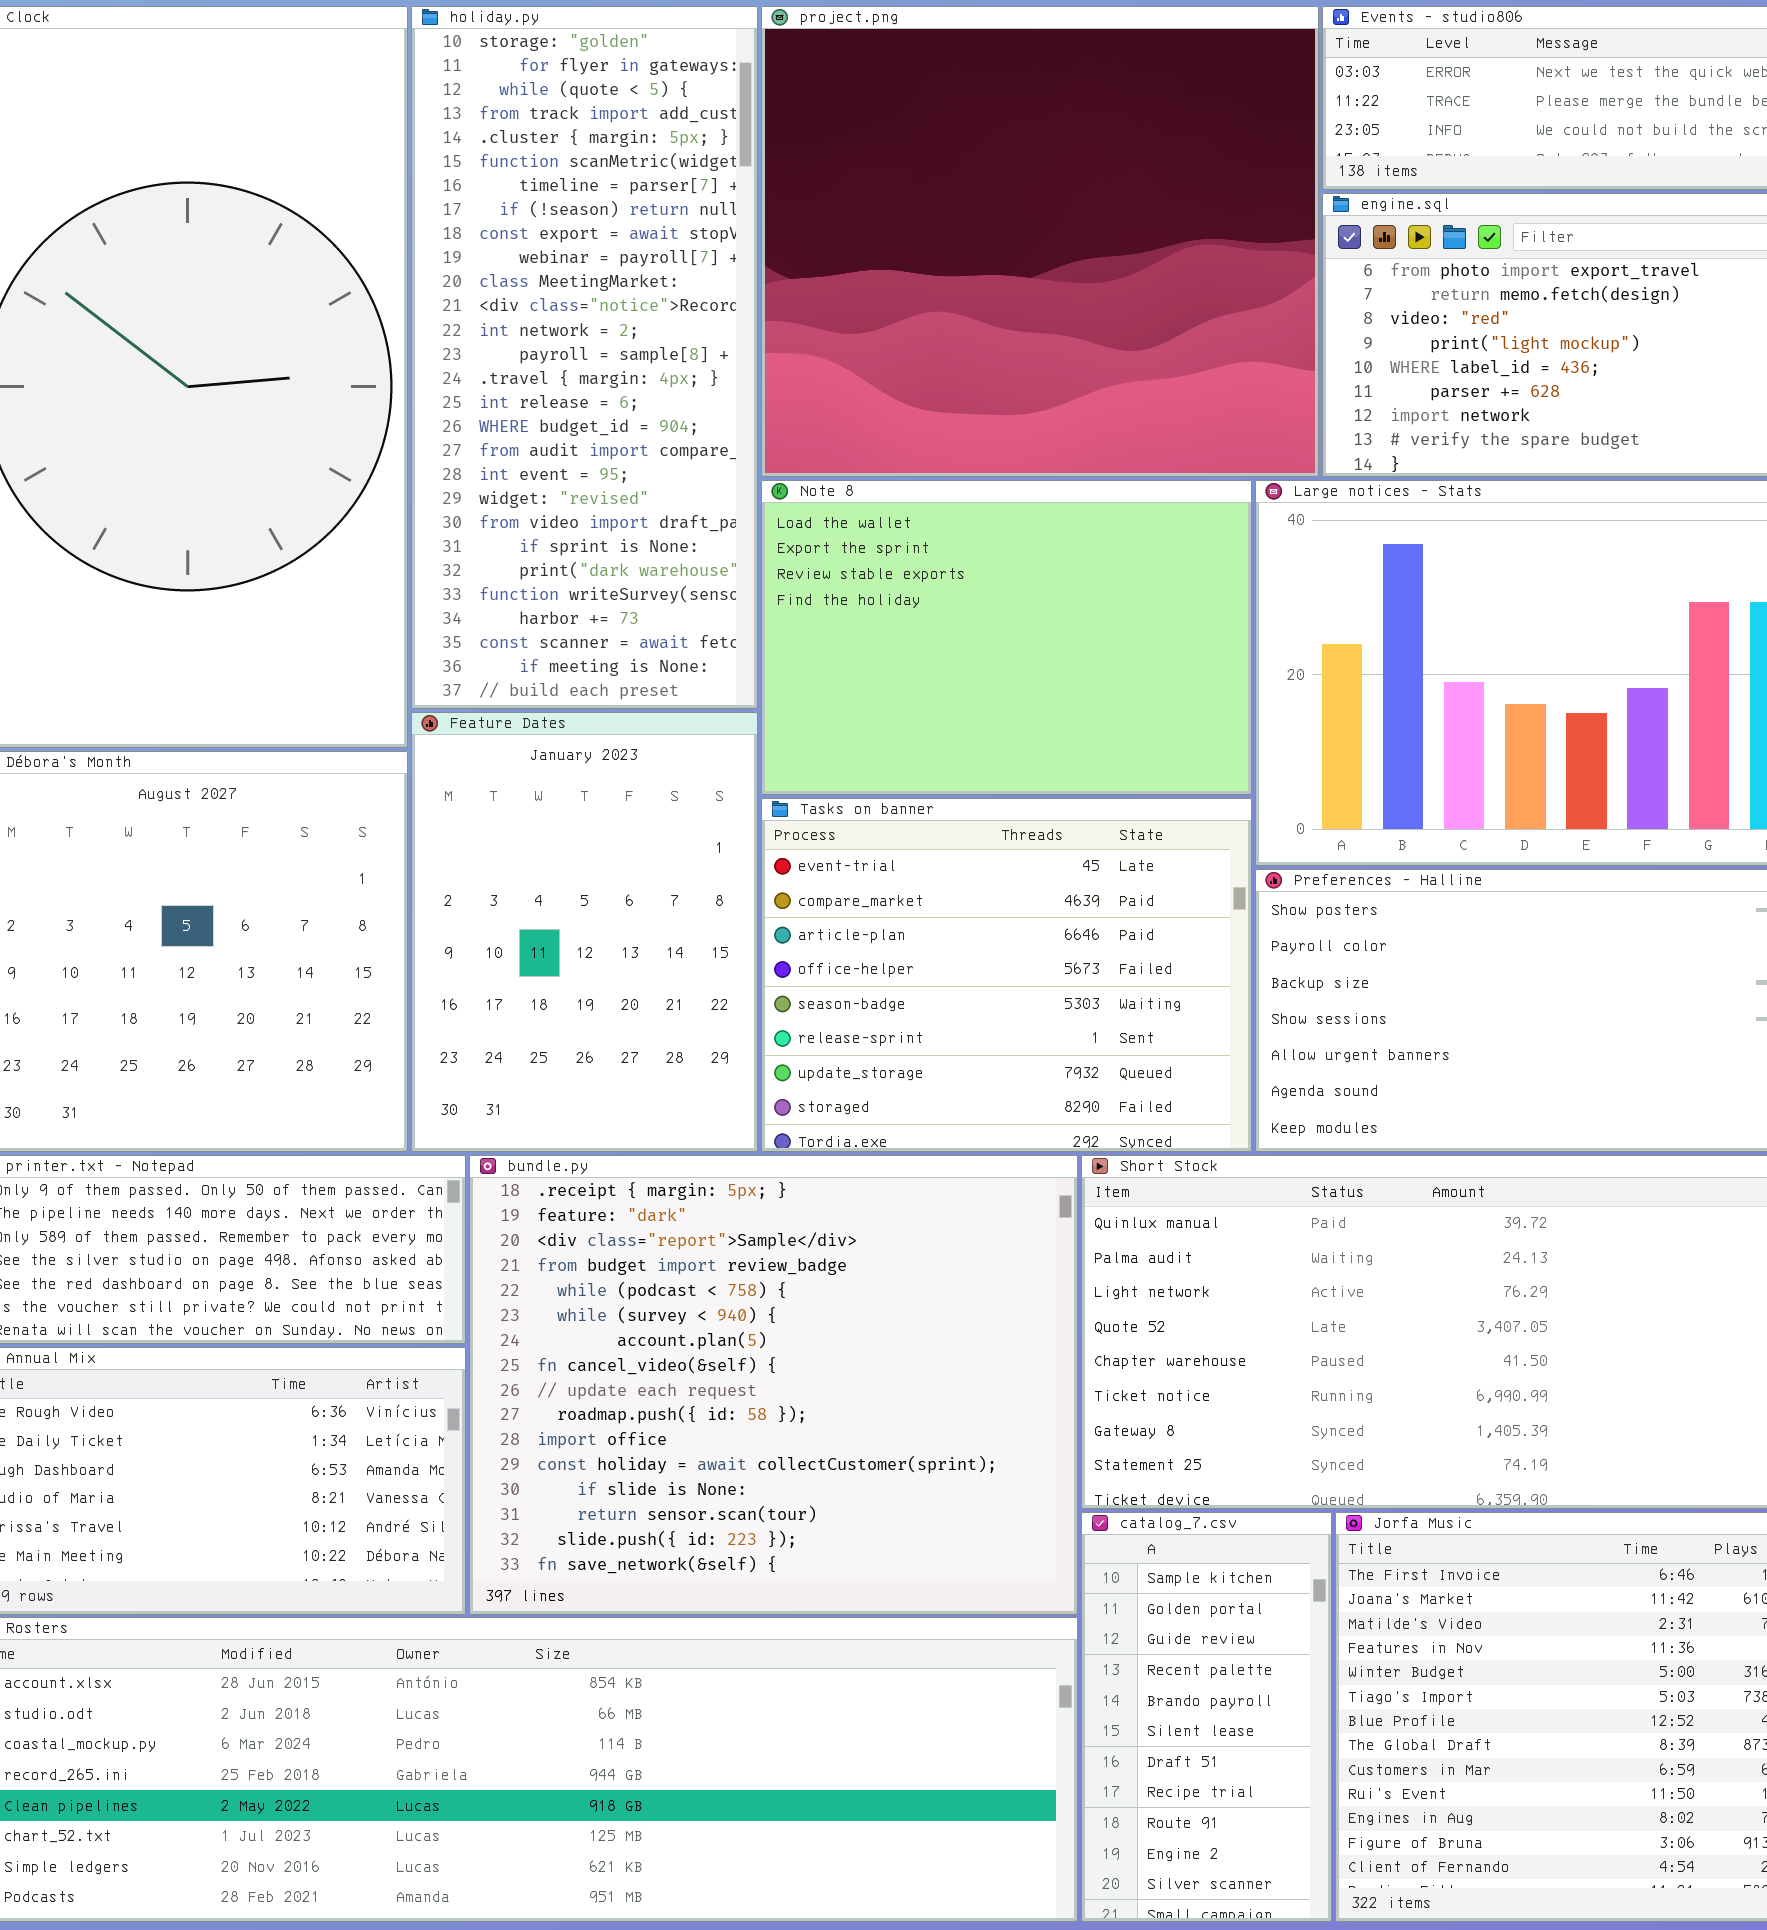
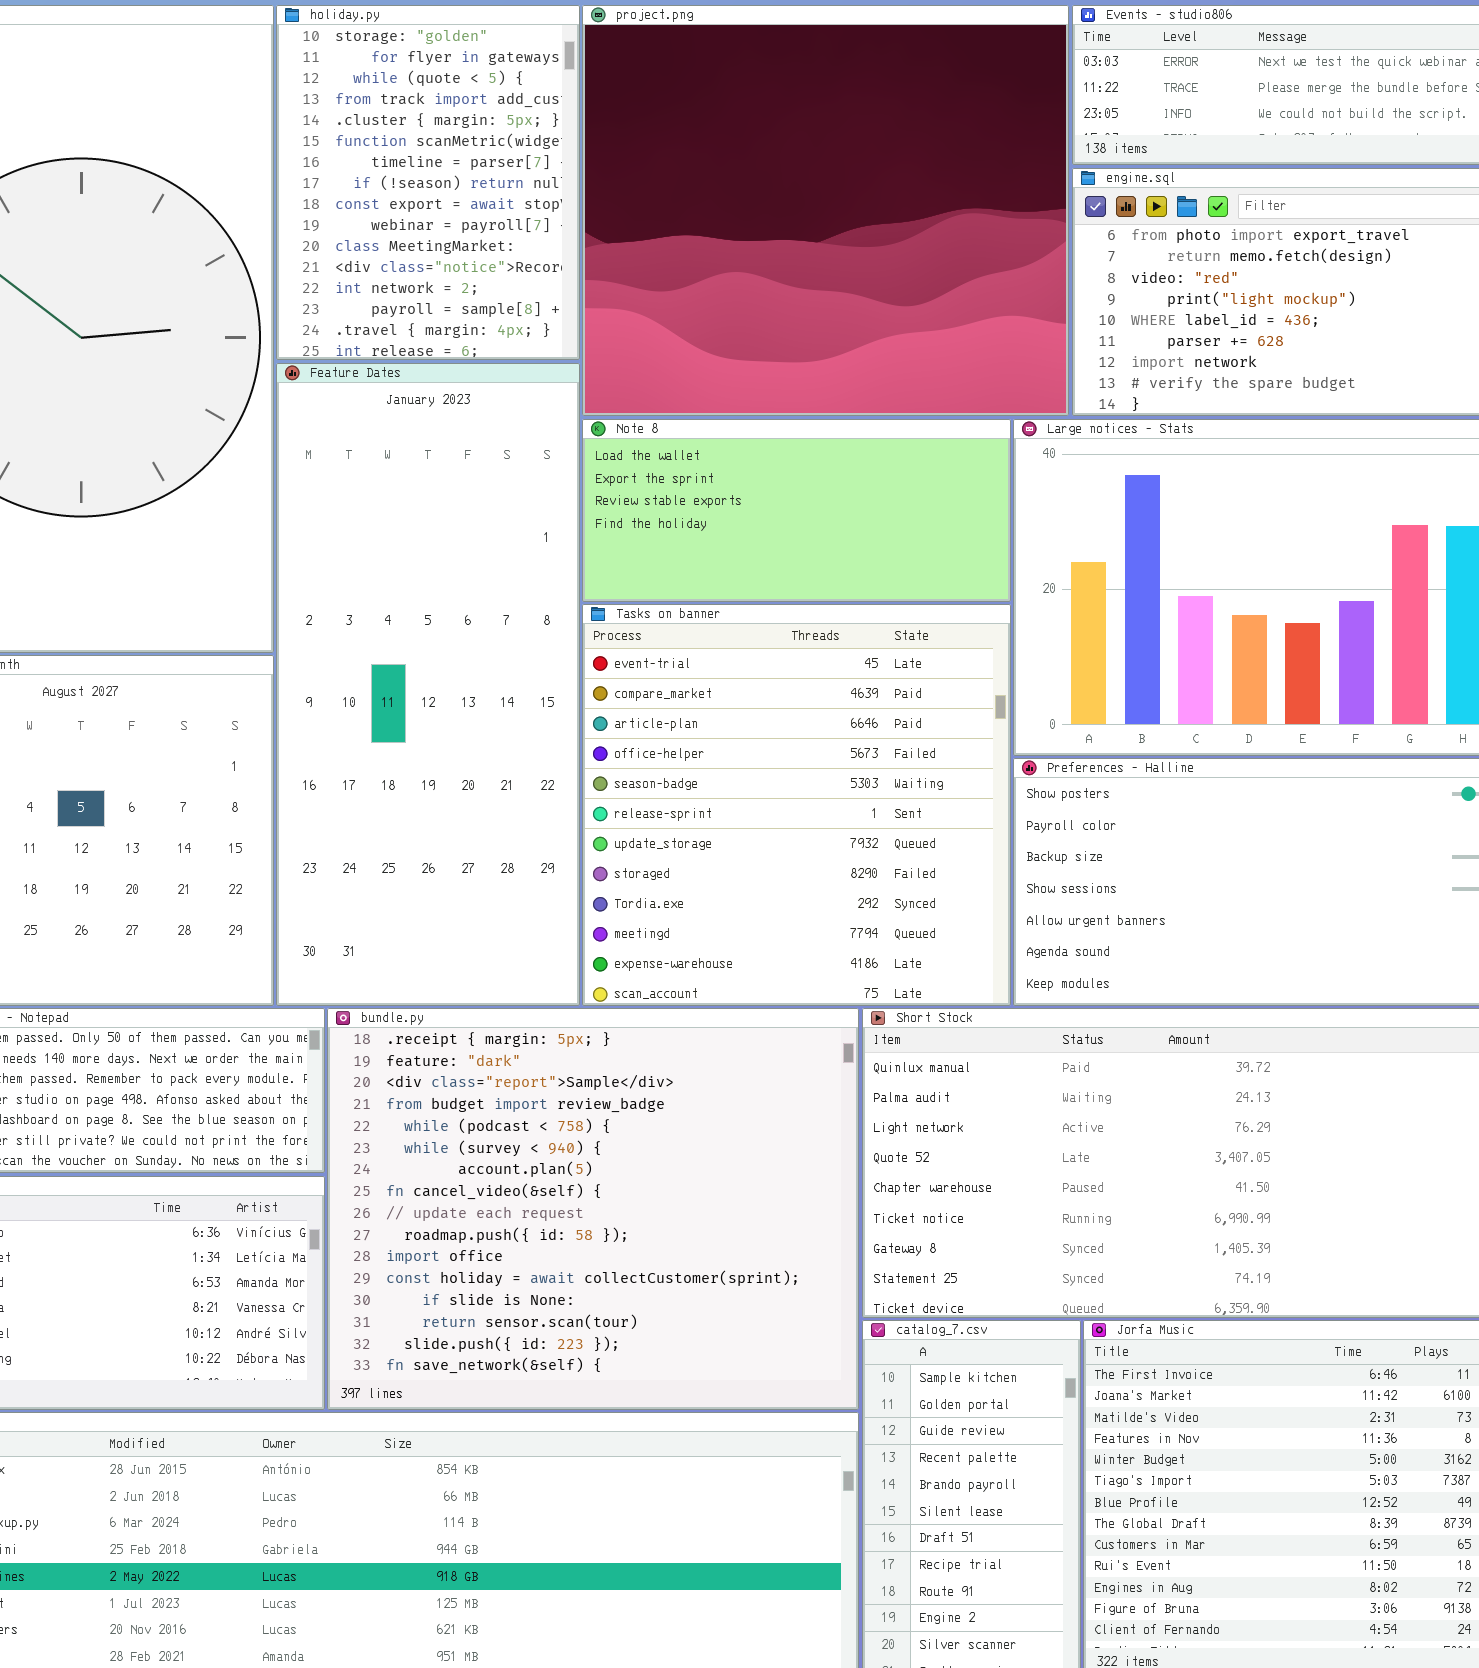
holiday.py: [411,6,758,709] -> [276,5,580,360], resized
Note 8: [761,480,1252,795] -> [582,419,1011,602], resized
Feature Dates: [411,712,758,1152] -> [276,363,580,1006], resized
Tasks on banner: [761,798,1252,1152] -> [582,604,1011,1006], resized

